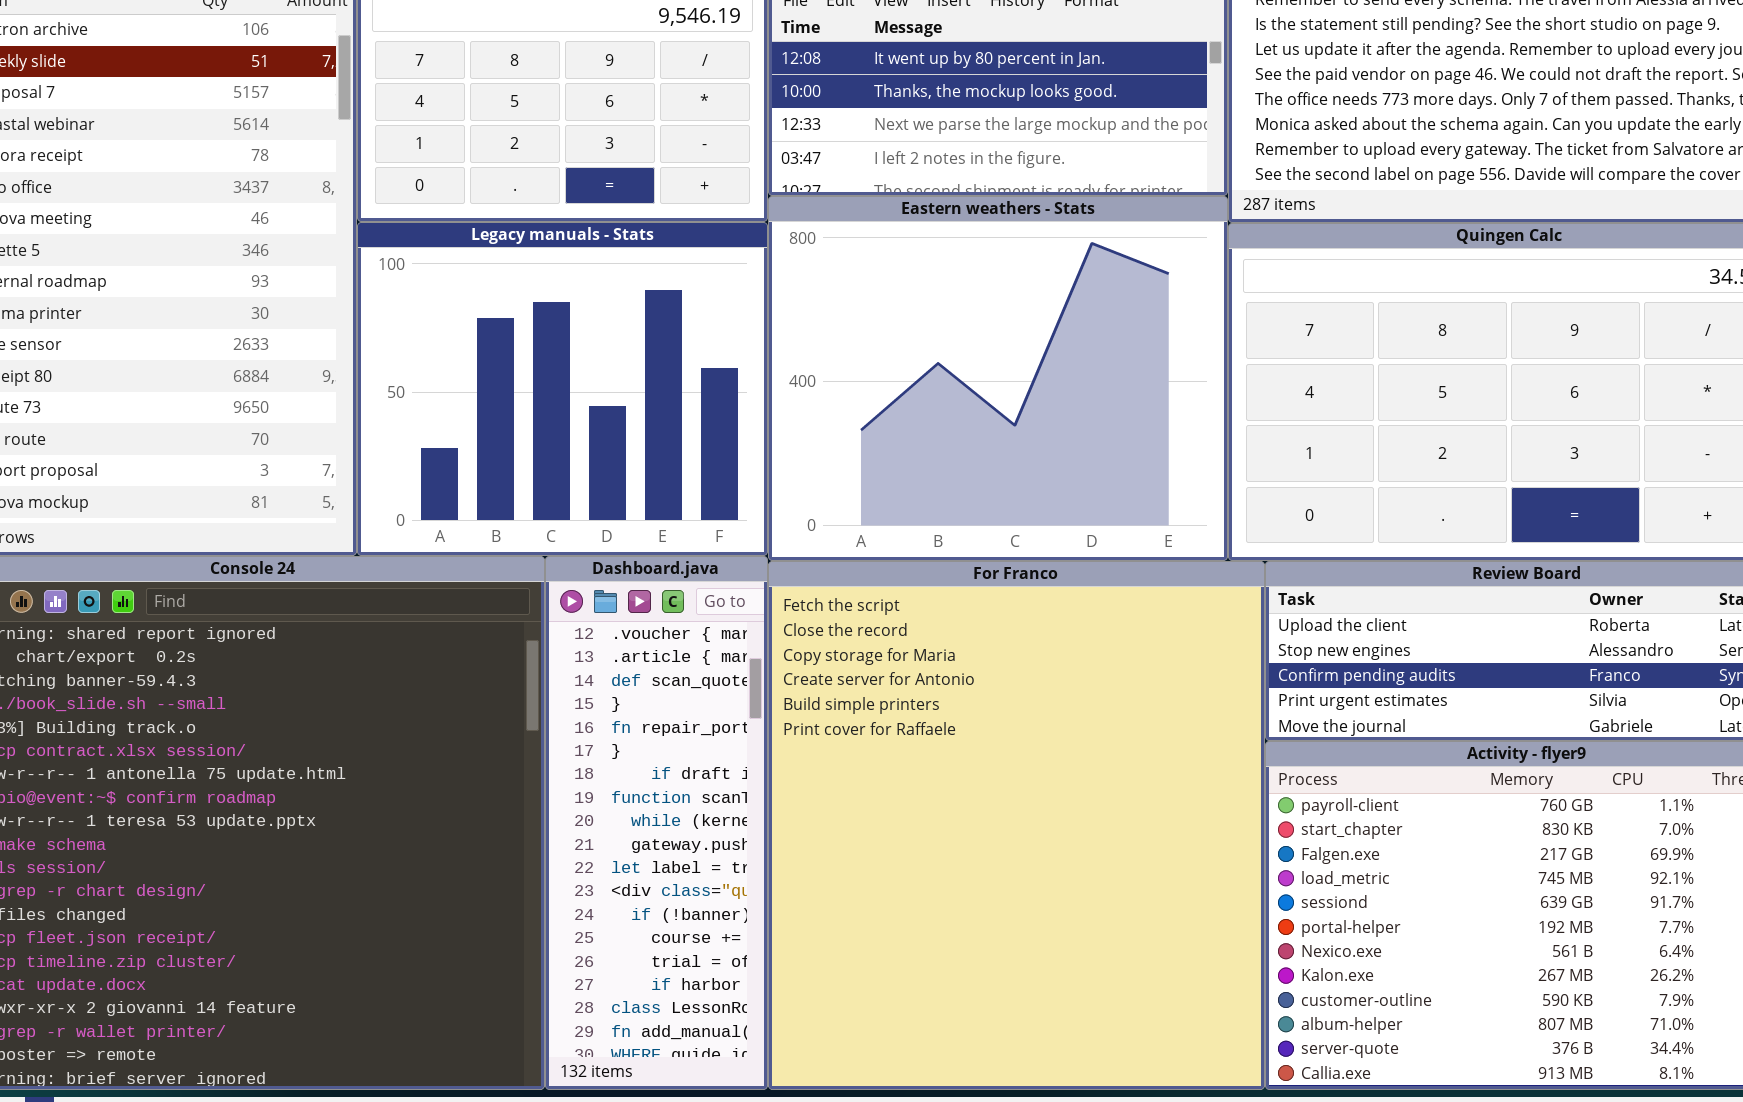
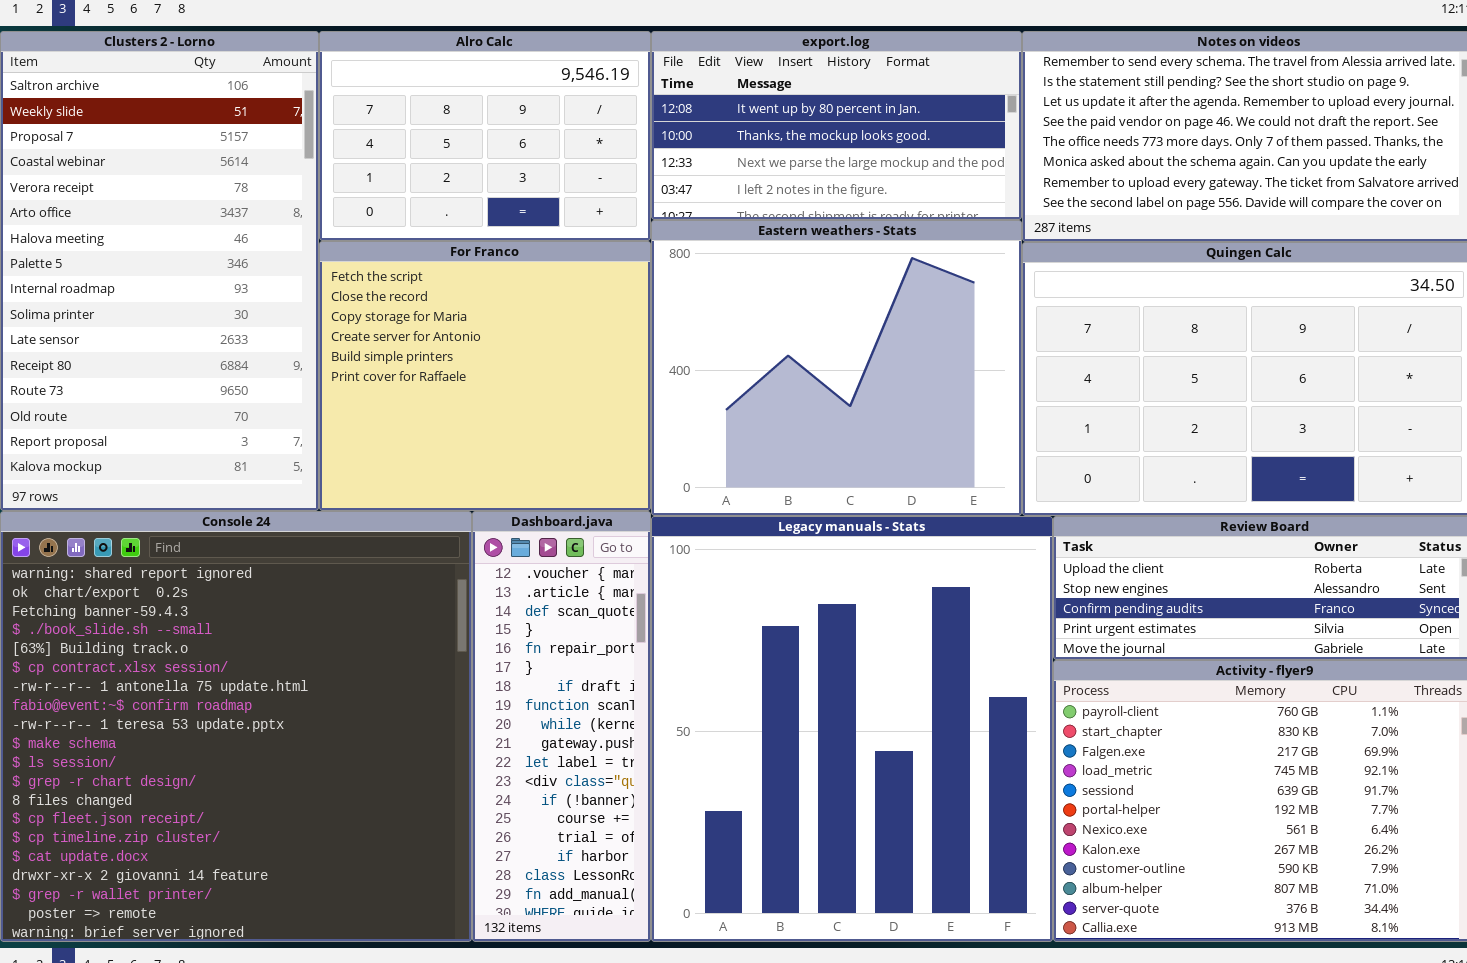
Legacy manuals - Stats: [357,222,768,556] -> [651,516,1053,942], moved, resized
For Franco: [768,561,1265,1090] -> [319,241,651,511], moved, resized

